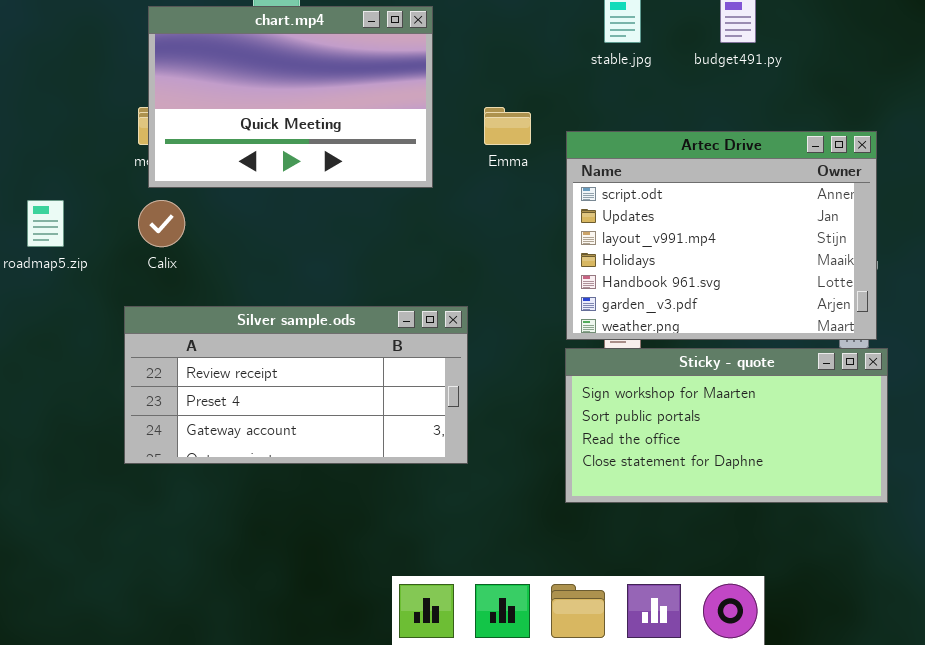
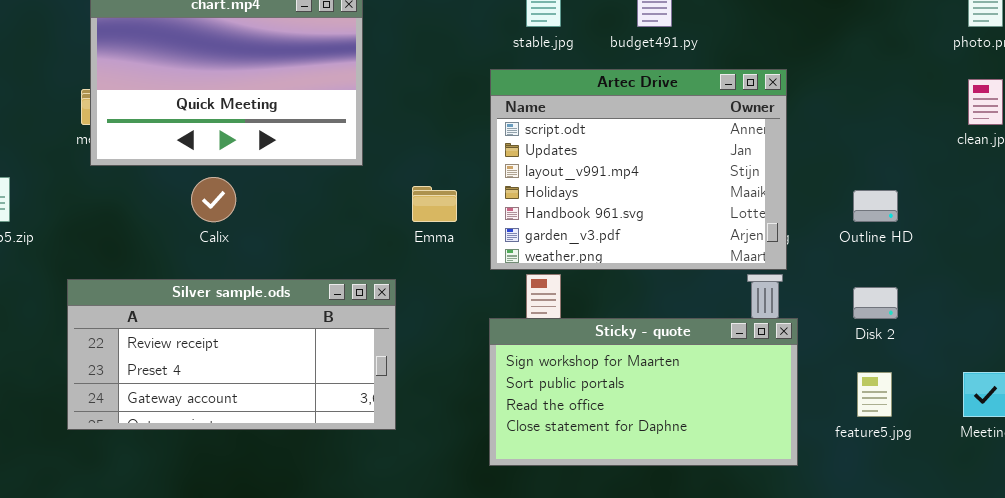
Emma: [484,107,531,145] -> [412,186,457,222], moved
Artec Drive: [566,131,877,340] -> [490,69,787,270], moved
Calix: [138,200,185,247] -> [191,177,236,222], moved

